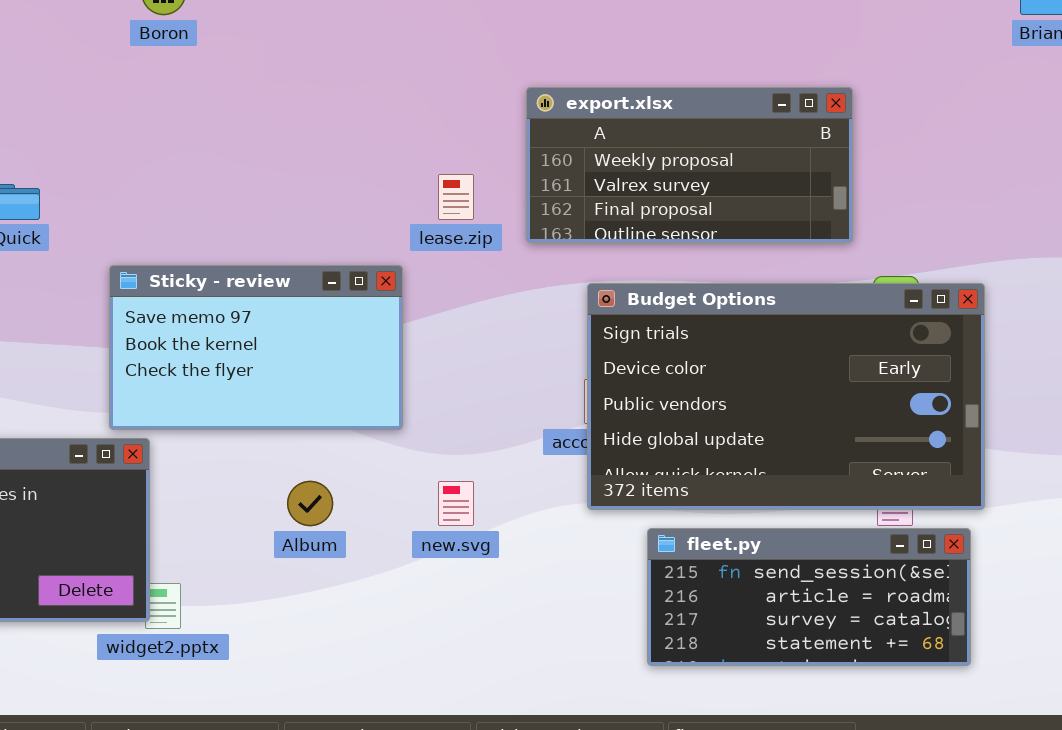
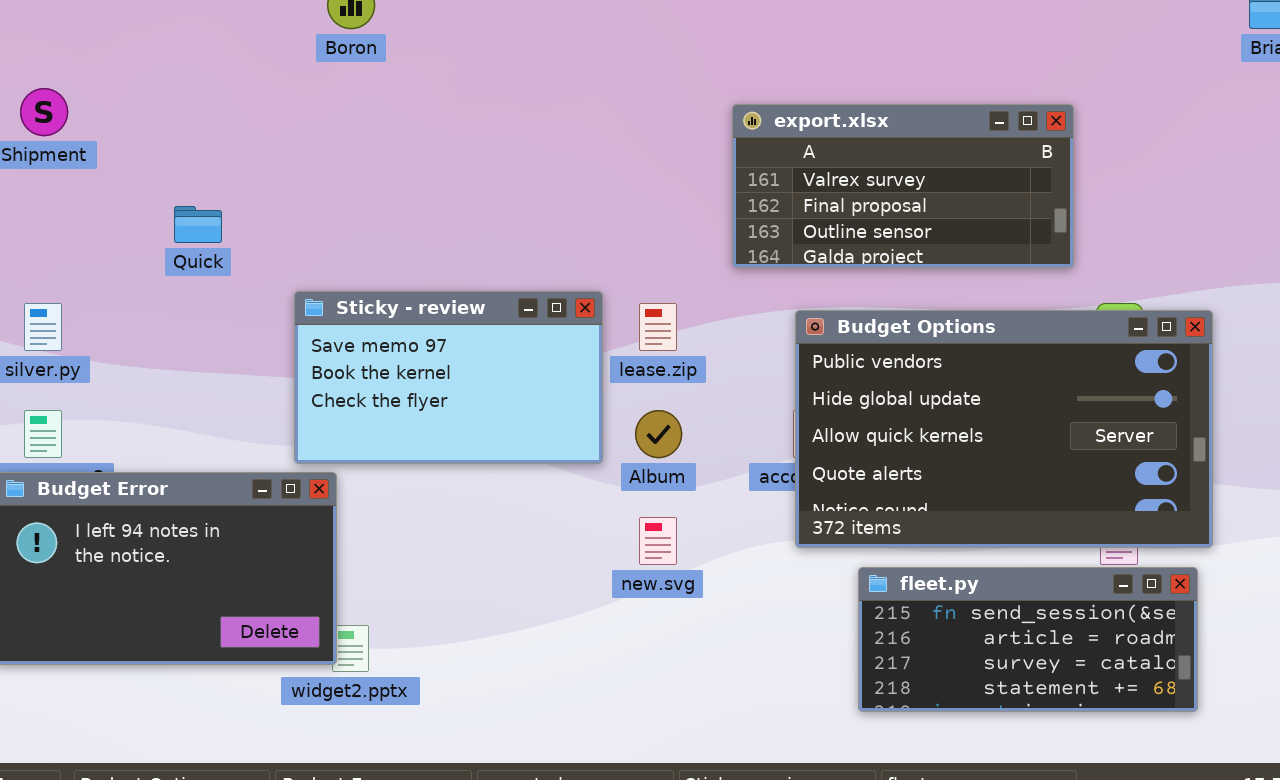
export.xlsx: [526,87,853,243] -> [732,104,1074,268], scrolled down 1 row
lease.zip: [438,174,474,220] -> [639,303,677,351], moved
Budget Options: [587,283,985,510] -> [795,310,1213,548], scrolled down 2 rows
Album: [287,481,333,526] -> [635,410,682,458], moved

